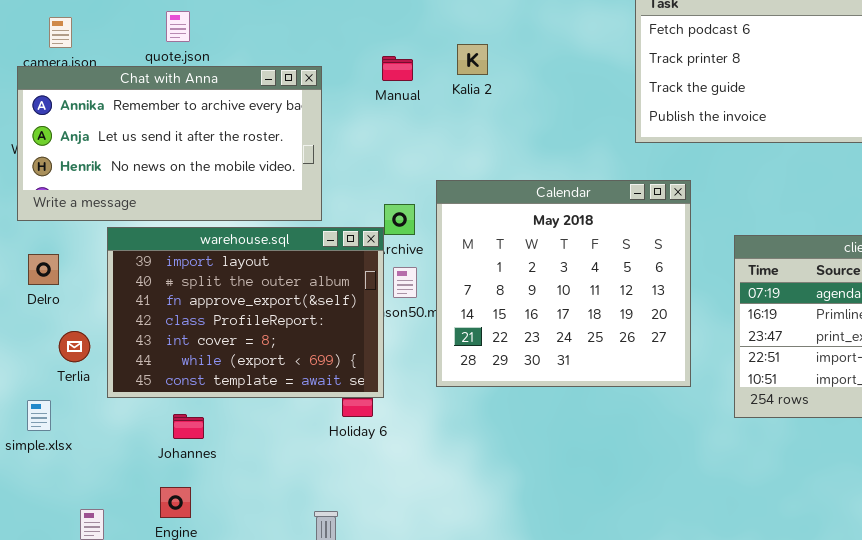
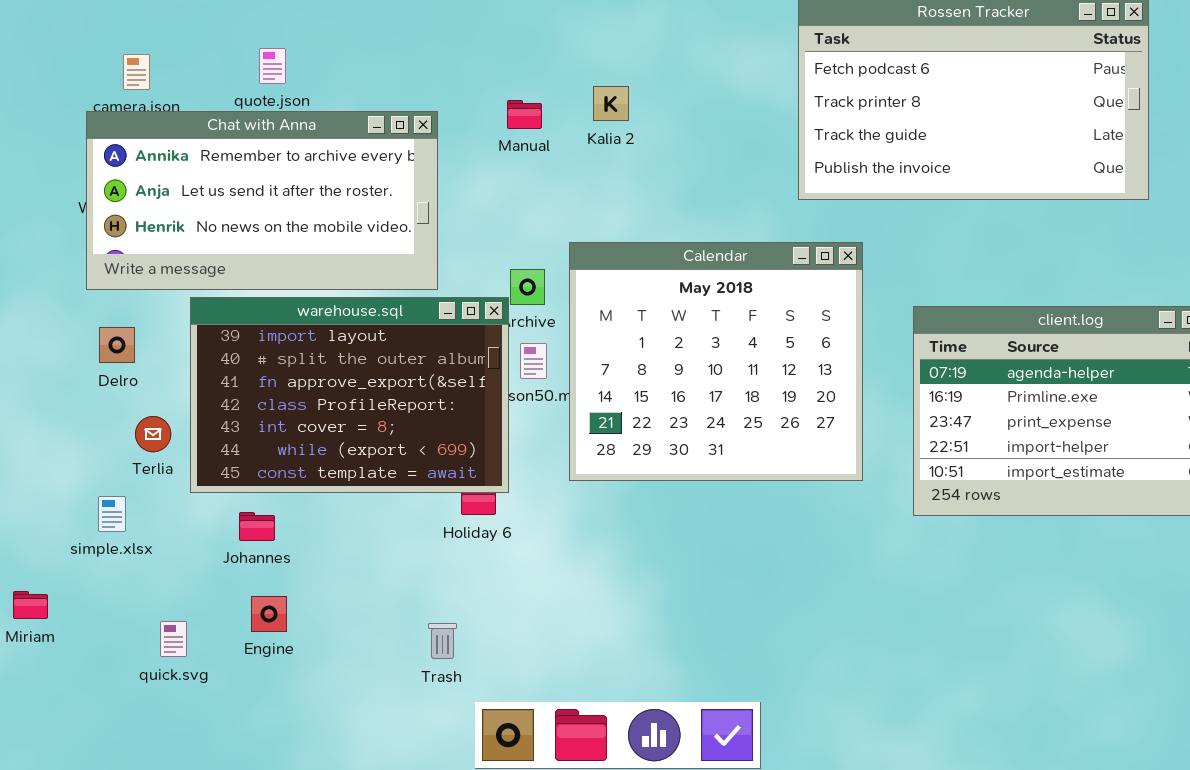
Johannes: [173,414,204,439] -> [239,512,275,541], moved

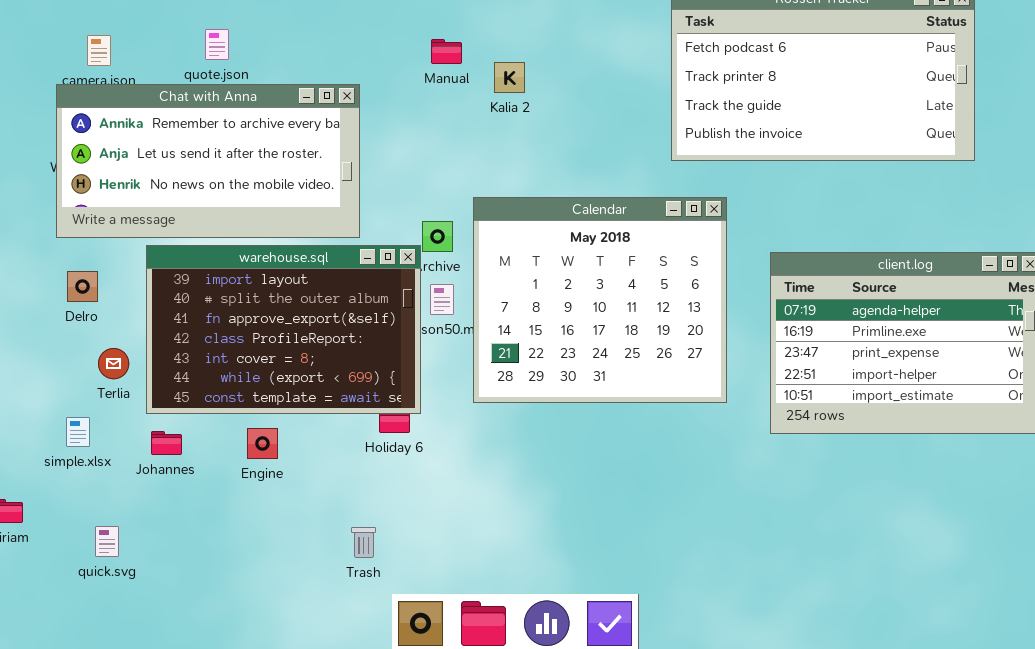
Manual: [507,100,542,129] -> [431,39,462,64], moved
Johannes: [239,512,275,541] -> [151,431,182,455], moved
Engine: [251,596,287,632] -> [247,428,278,459], moved
quick.svg: [160,621,187,657] -> [95,526,119,557], moved

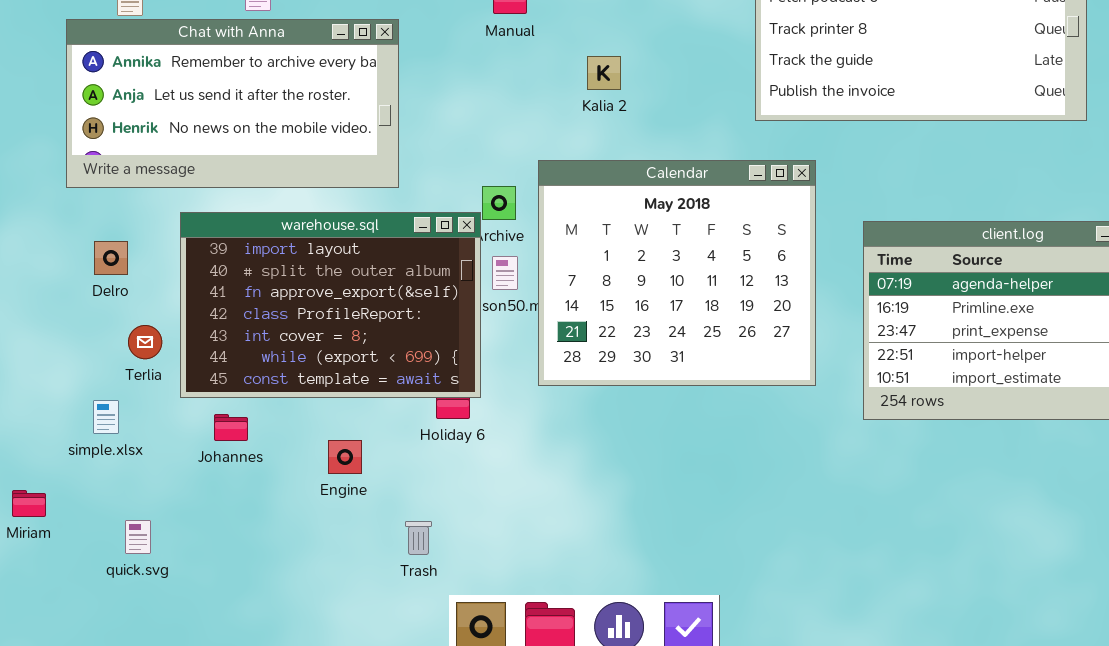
Kalia 2: [494,62,525,93] -> [587,56,621,90], moved
Chat with Anna: [56,84,360,238] -> [66,19,399,188], moved
Engine: [247,428,278,459] -> [328,440,362,474], moved
Johannes: [151,431,182,455] -> [214,414,248,441], moved

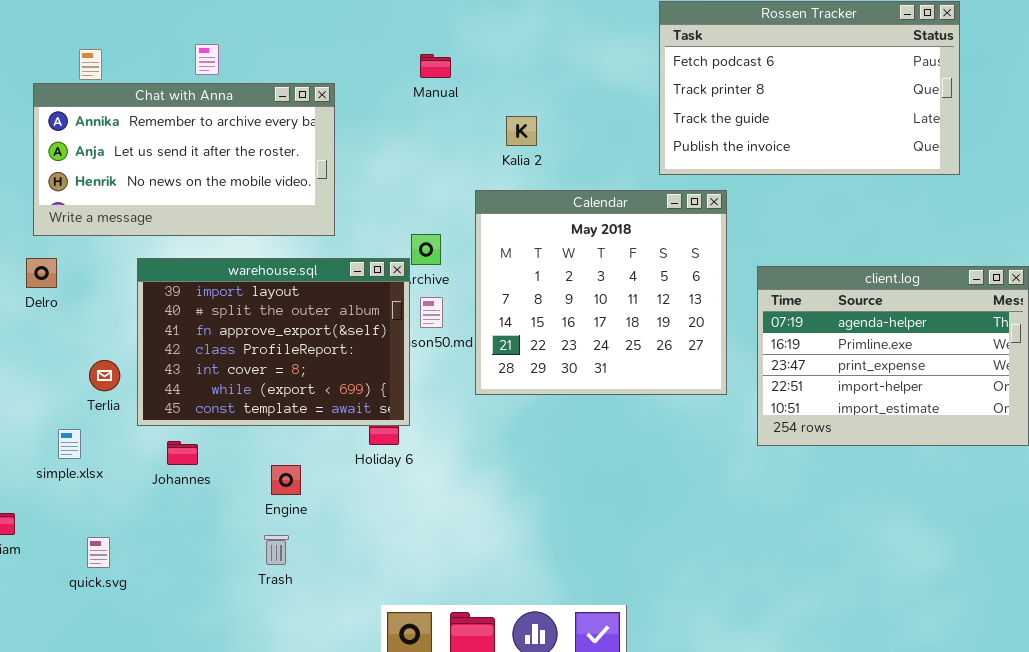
Calendar: [538,160,816,386] -> [475,190,727,395], moved
Delro: [94,241,128,275] -> [26,258,57,288], moved
Trash: [405,521,432,555] -> [264,535,289,565], moved

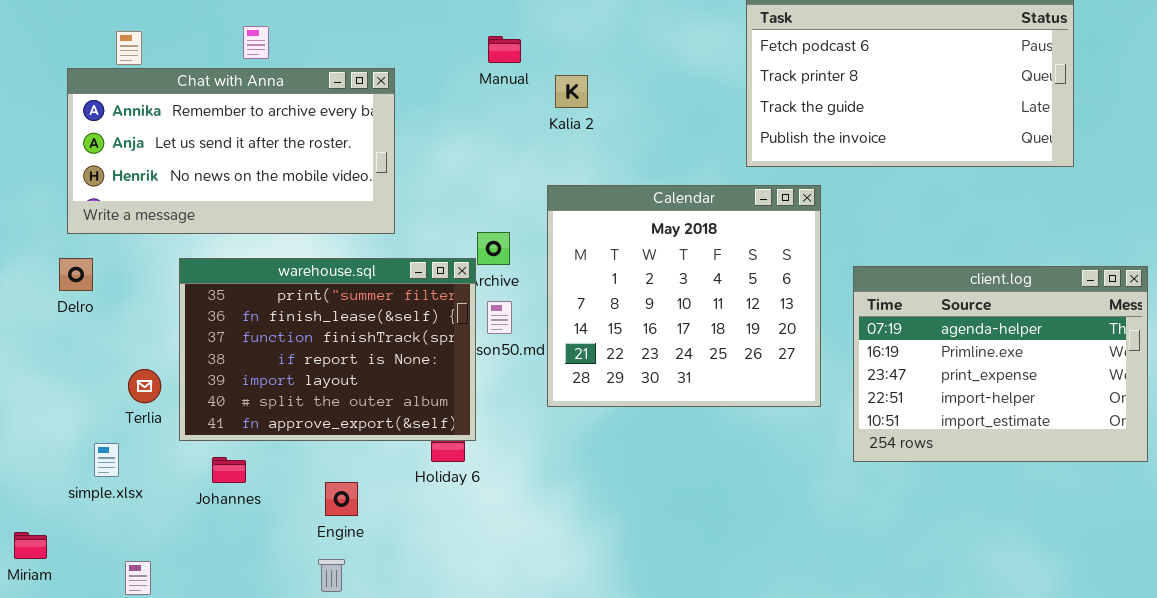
Kalia 2: [506,116,537,146] -> [555,75,588,108], moved
warehouse.sql: [137,258,410,426] -> [179,258,476,441], scrolled up 4 rows

